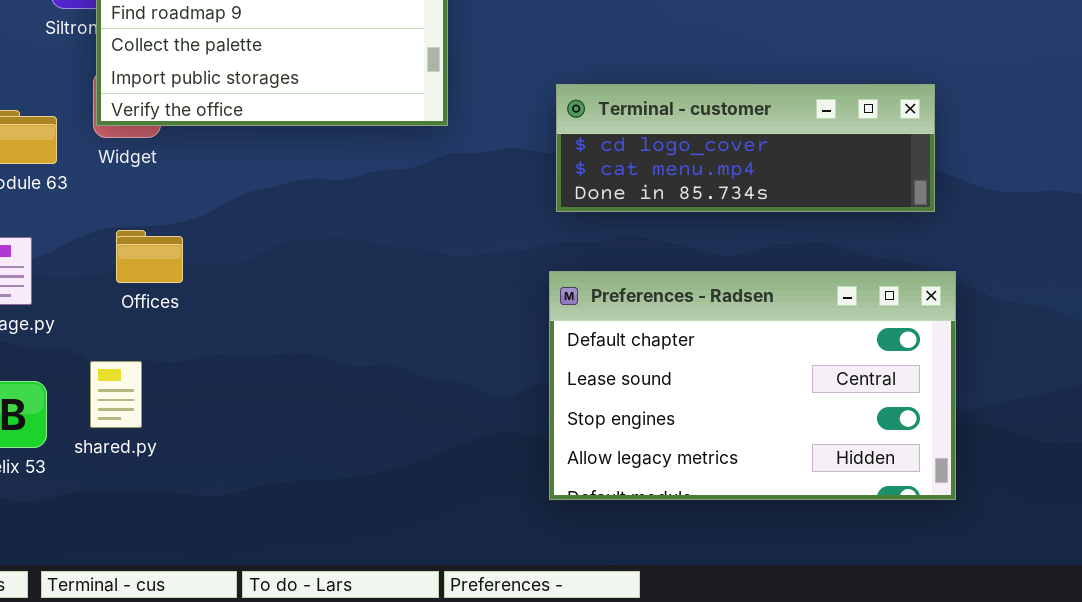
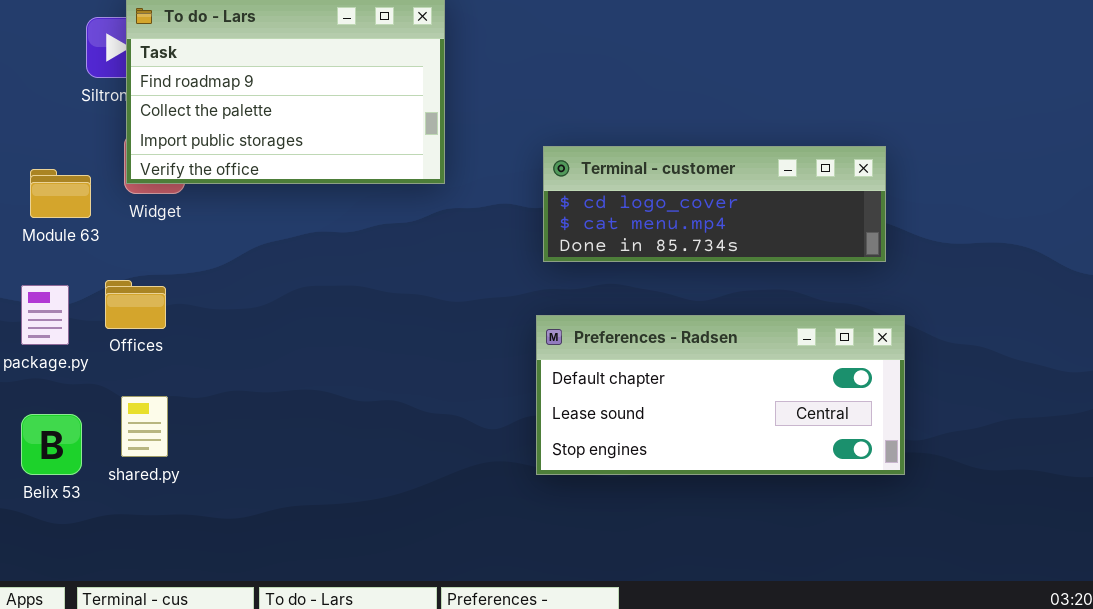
Offices: [116,230,183,283] -> [105,280,166,329], moved
Preferences - Radsen: [549,271,956,500] -> [536,315,905,475], resized

